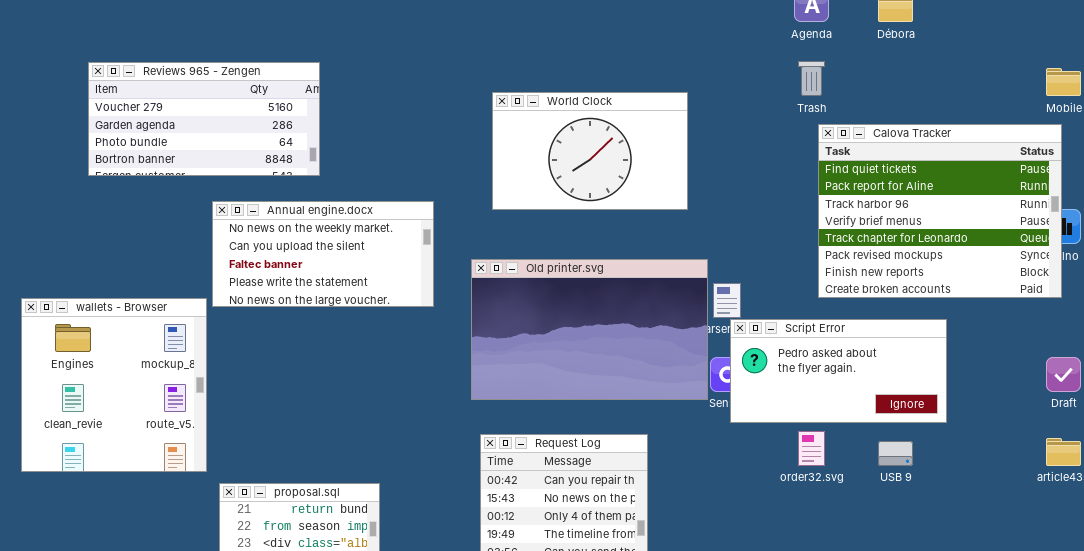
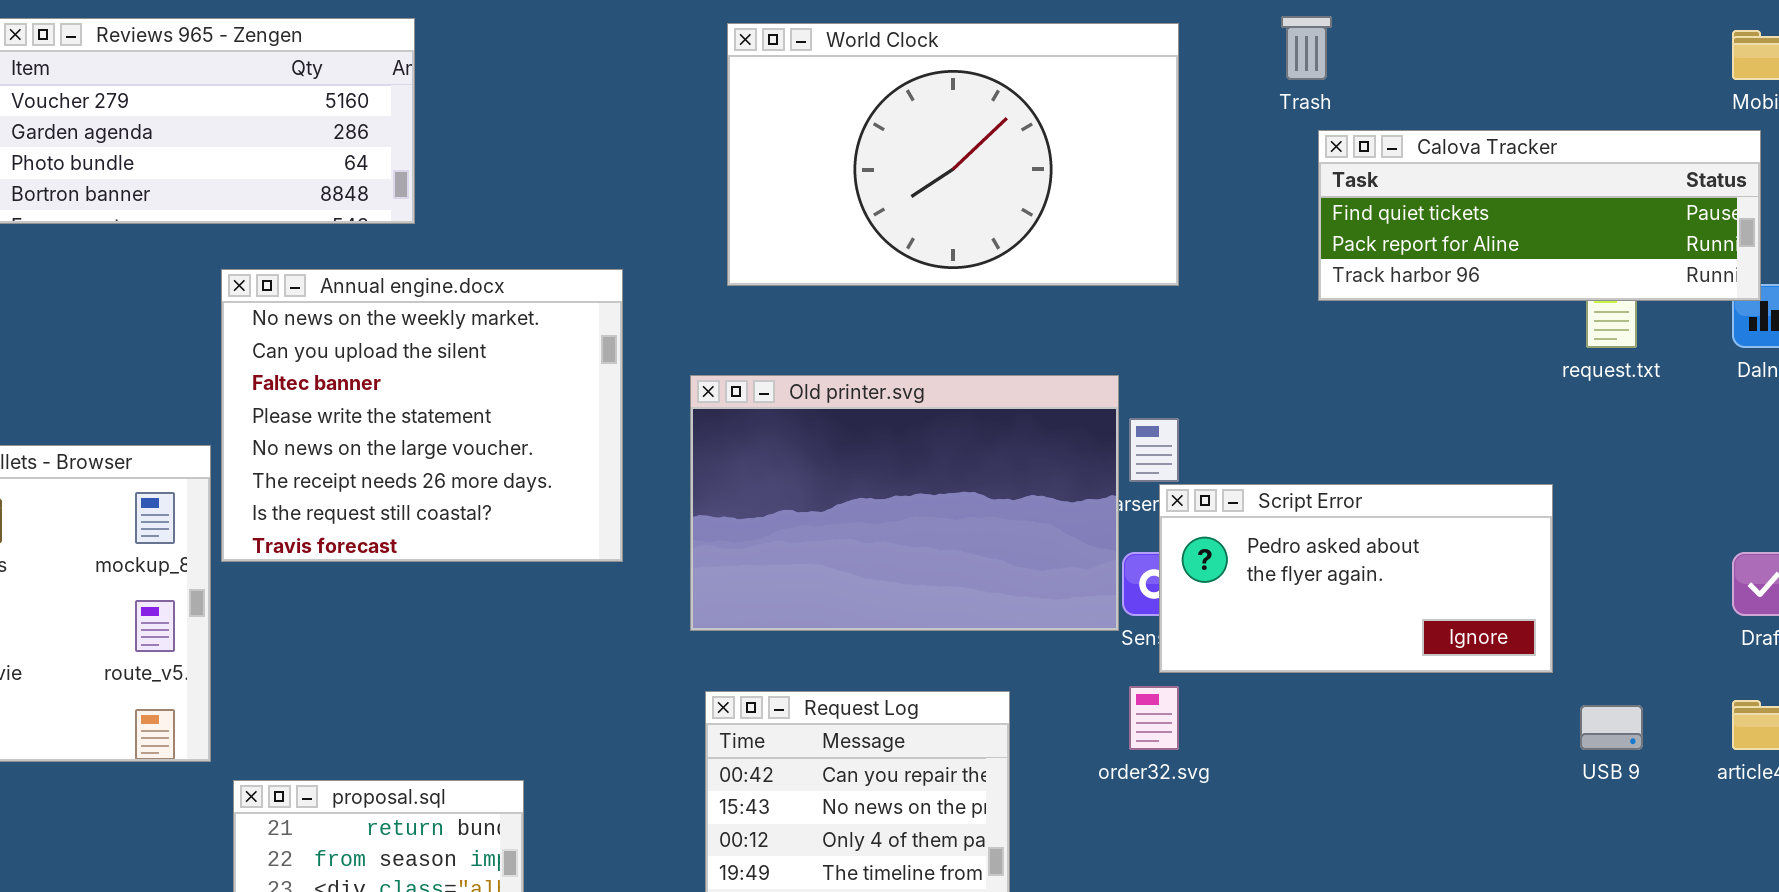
World Clock: [492,92,688,210] -> [727,23,1179,286], resized
Calova Tracker: [818,124,1062,298] -> [1318,130,1761,301], resized
Annual engine.docx: [212,201,434,307] -> [221,269,623,562], resized
order32.svg: [798,431,825,466] -> [1129,686,1179,750], moved
USB 9: [878,441,913,466] -> [1580,705,1643,750], moved

